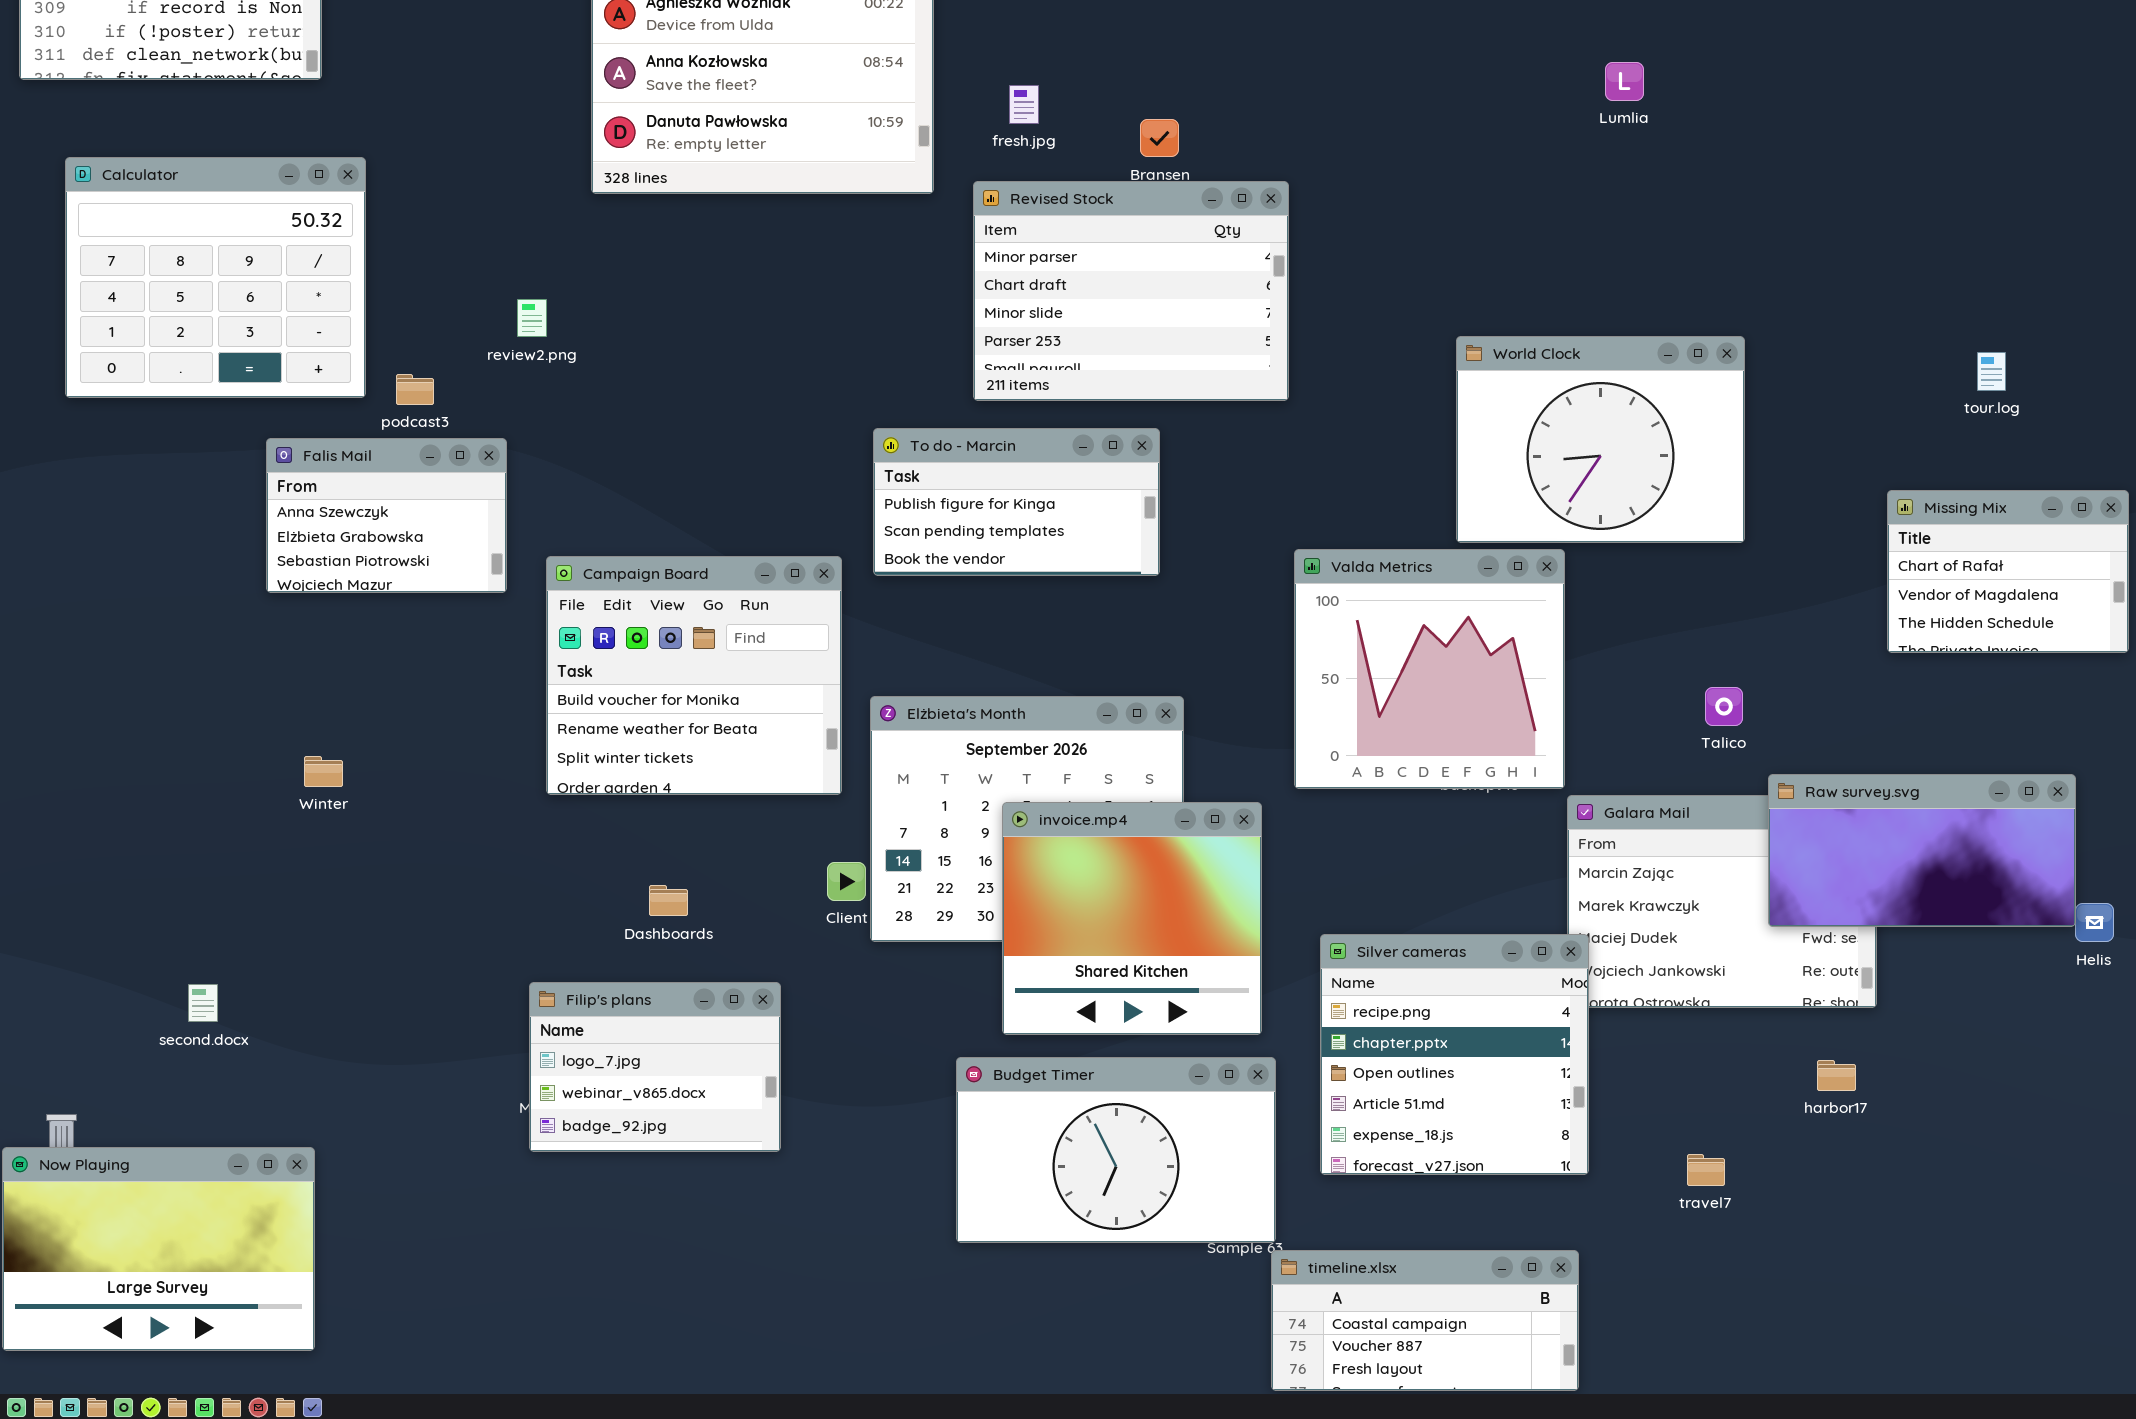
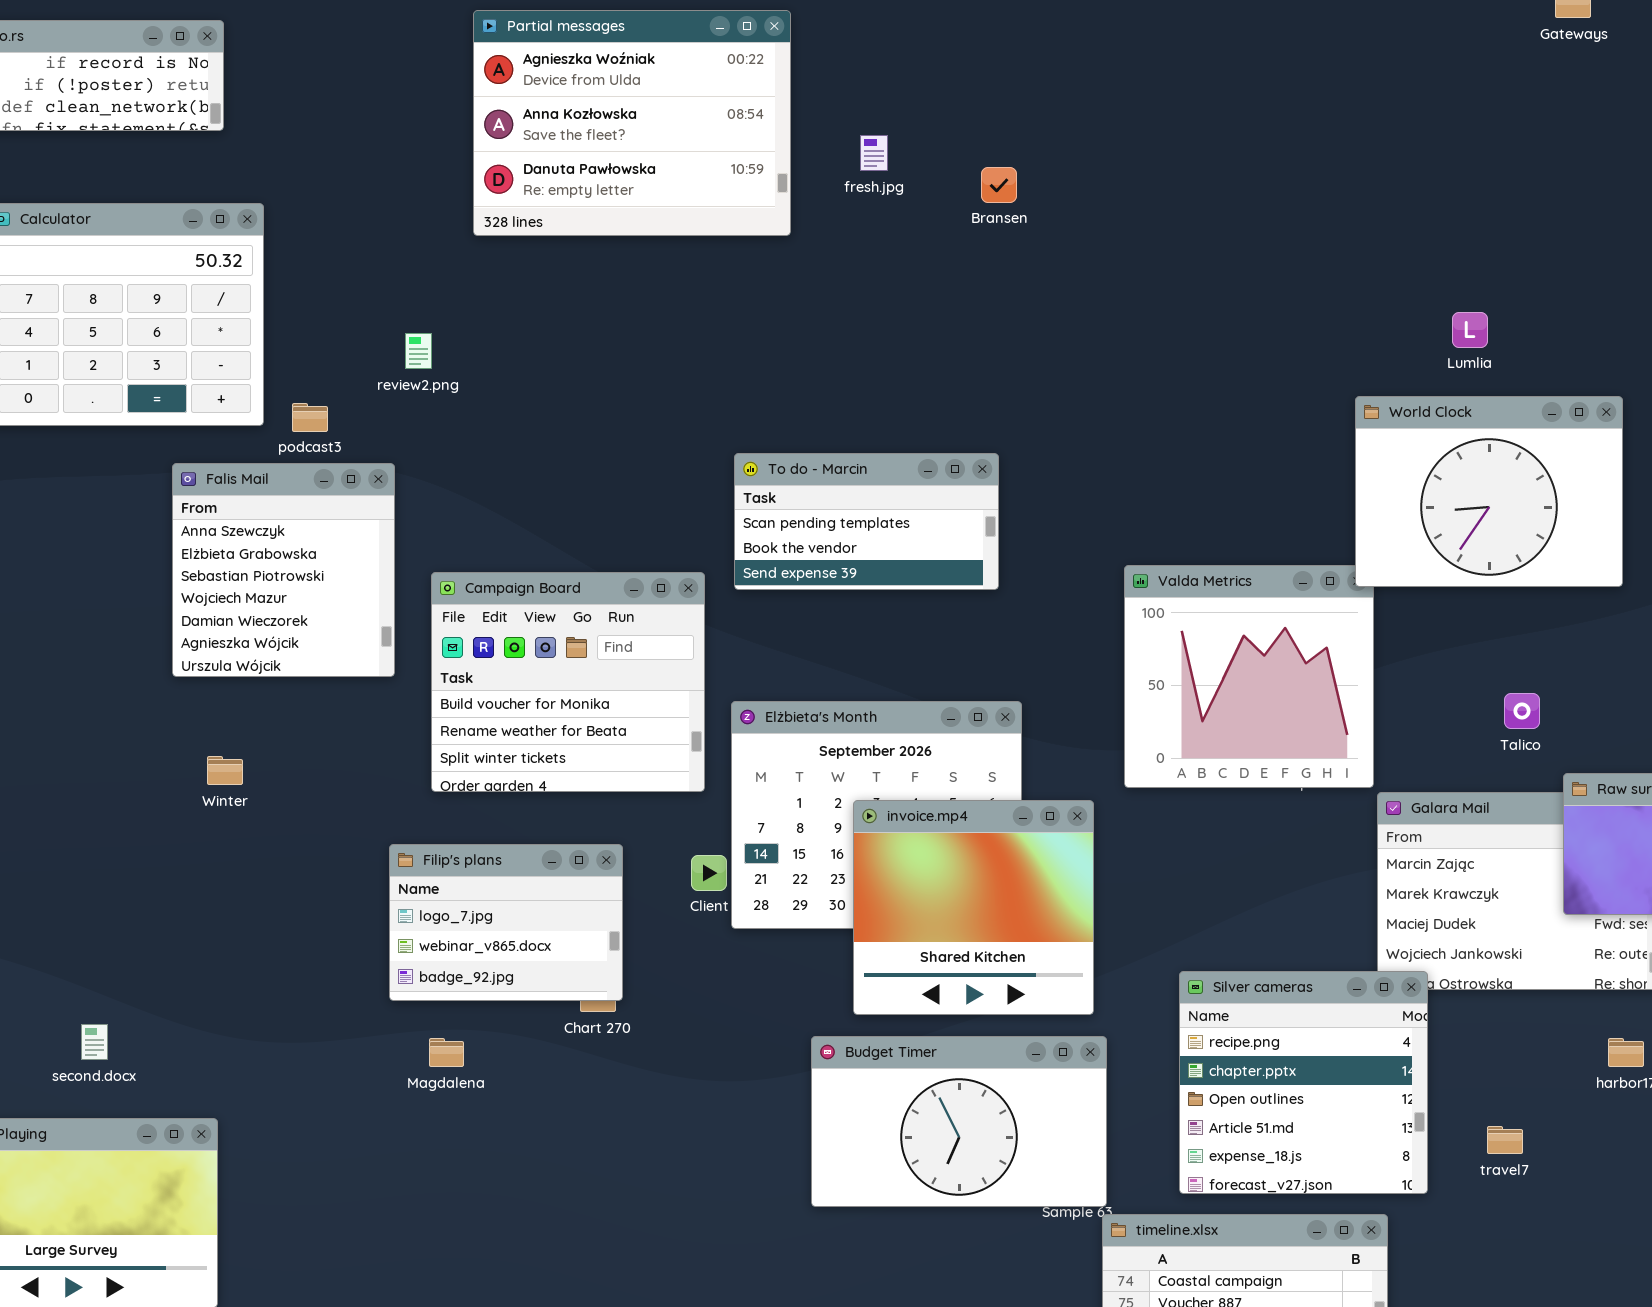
Lumlia: [1605,62,1644,101] -> [1452,312,1488,348], moved
Revised Stock: [973,181,1289,401] -> none, closed
World Clock: [1456,336,1745,543] -> [1355,396,1623,587], moved
To do - Marcin: [873,428,1160,576] -> [734,453,999,590], scrolled down 1 row
Falis Mail: [266,438,507,593] -> [172,463,395,677], resized
Silver cameras: [1320,934,1589,1175] -> [1179,971,1428,1194], moved
Filip's plans: [529,982,781,1152] -> [389,844,623,1001], moved
second.docx: [188,984,218,1022] -> [81,1024,108,1060], moved

